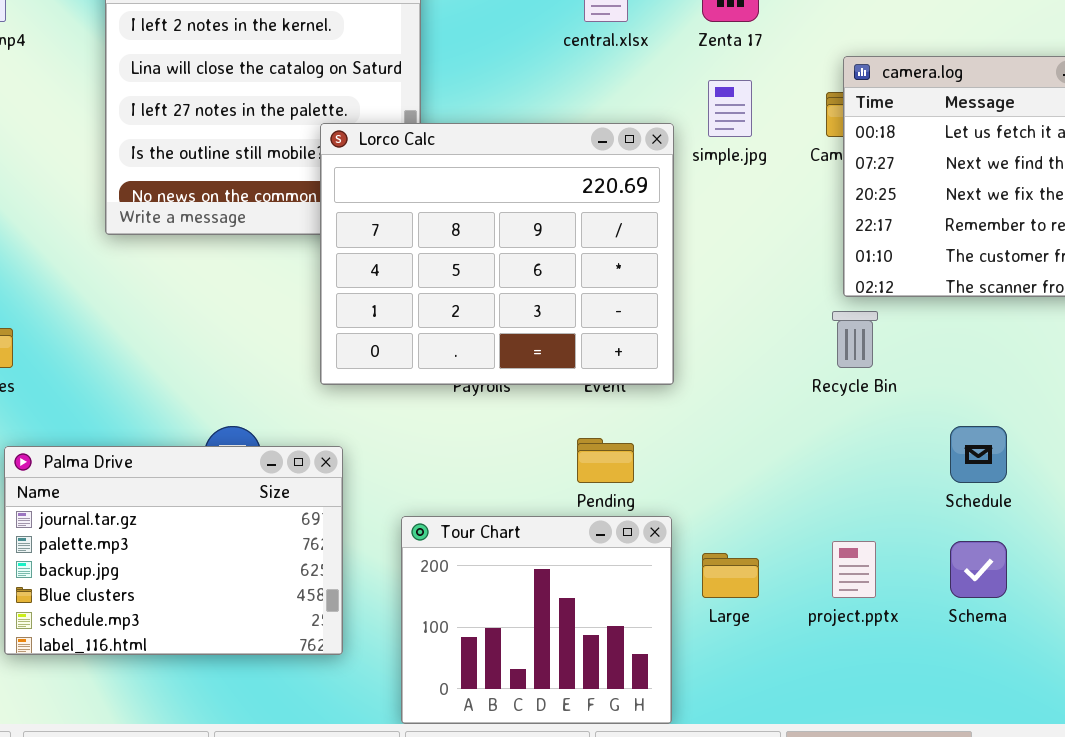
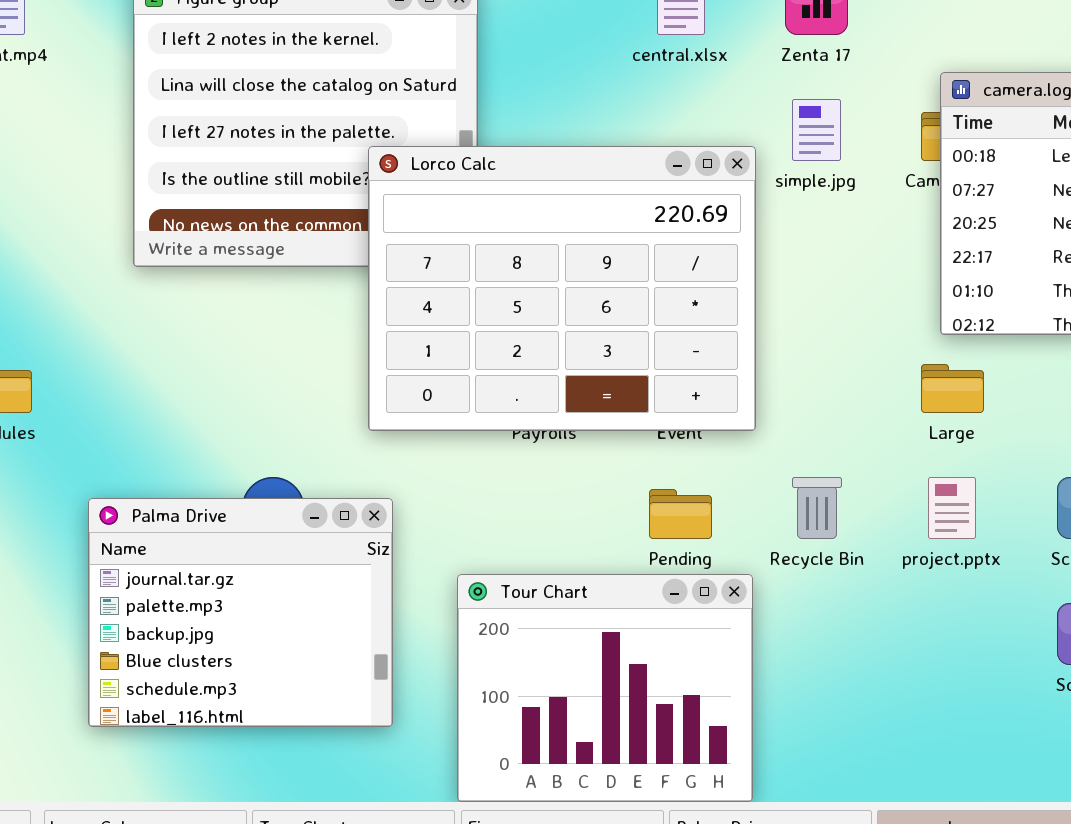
Recycle Bin: [832,311,878,368] -> [792,477,842,539], moved
Palma Drive: [4,446,343,655] -> [88,498,393,727], resized
project.pptx: [832,541,876,598] -> [928,477,976,539], moved
Large: [702,553,759,598] -> [921,364,984,413], moved

